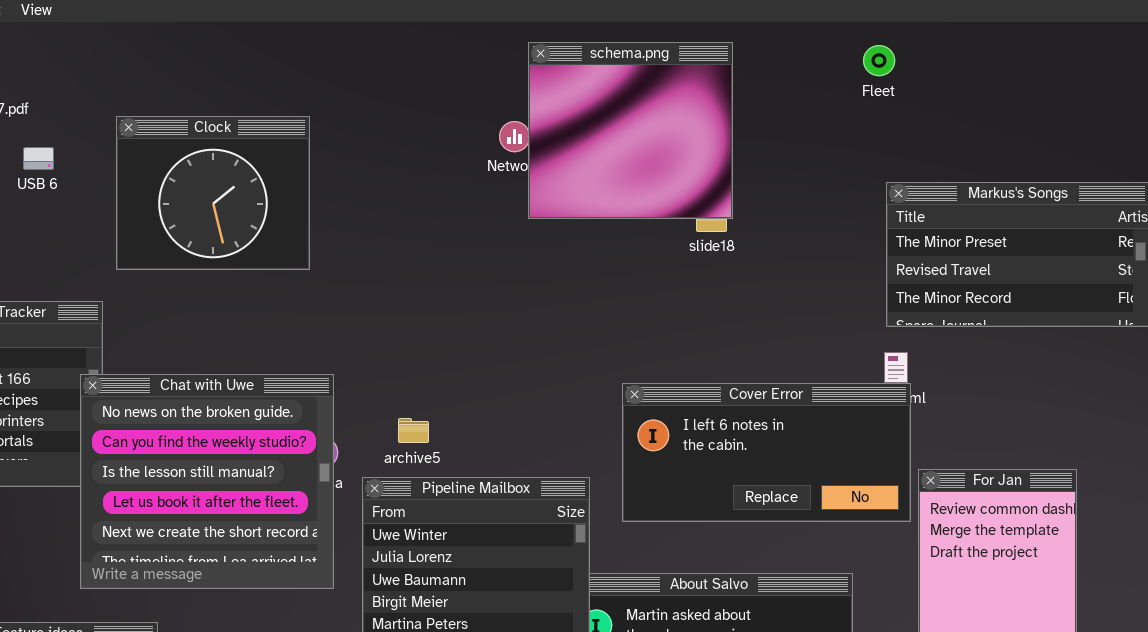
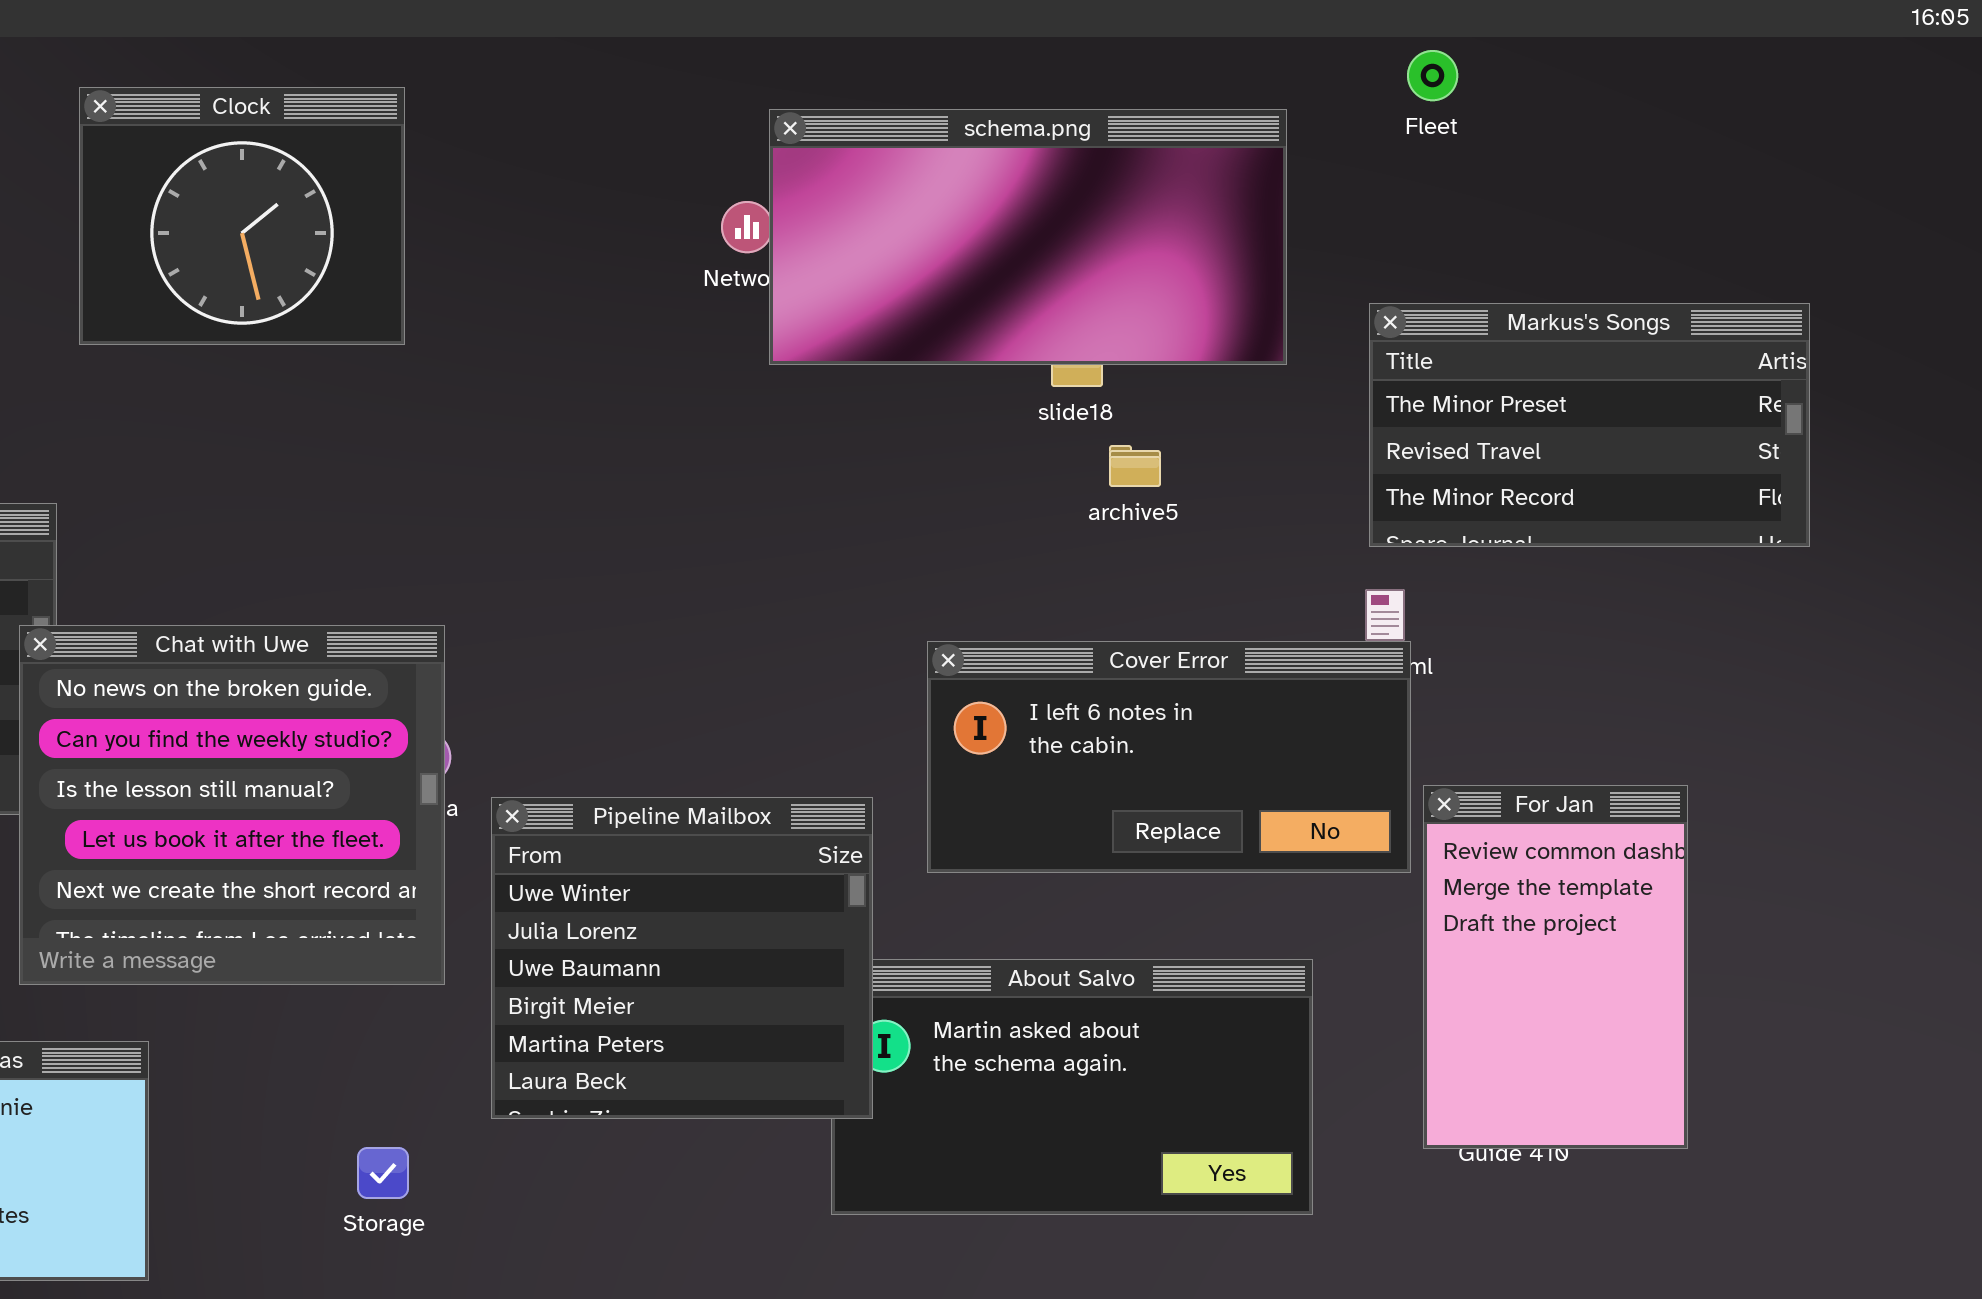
schema.png: [528,42,733,219] -> [769,109,1287,365], resized
Fleet: [863,45,895,76] -> [1407,50,1458,101], moved
Clock: [116,116,310,270] -> [79,87,405,345], moved
archive5: [398,418,429,443] -> [1109,445,1161,487], moved

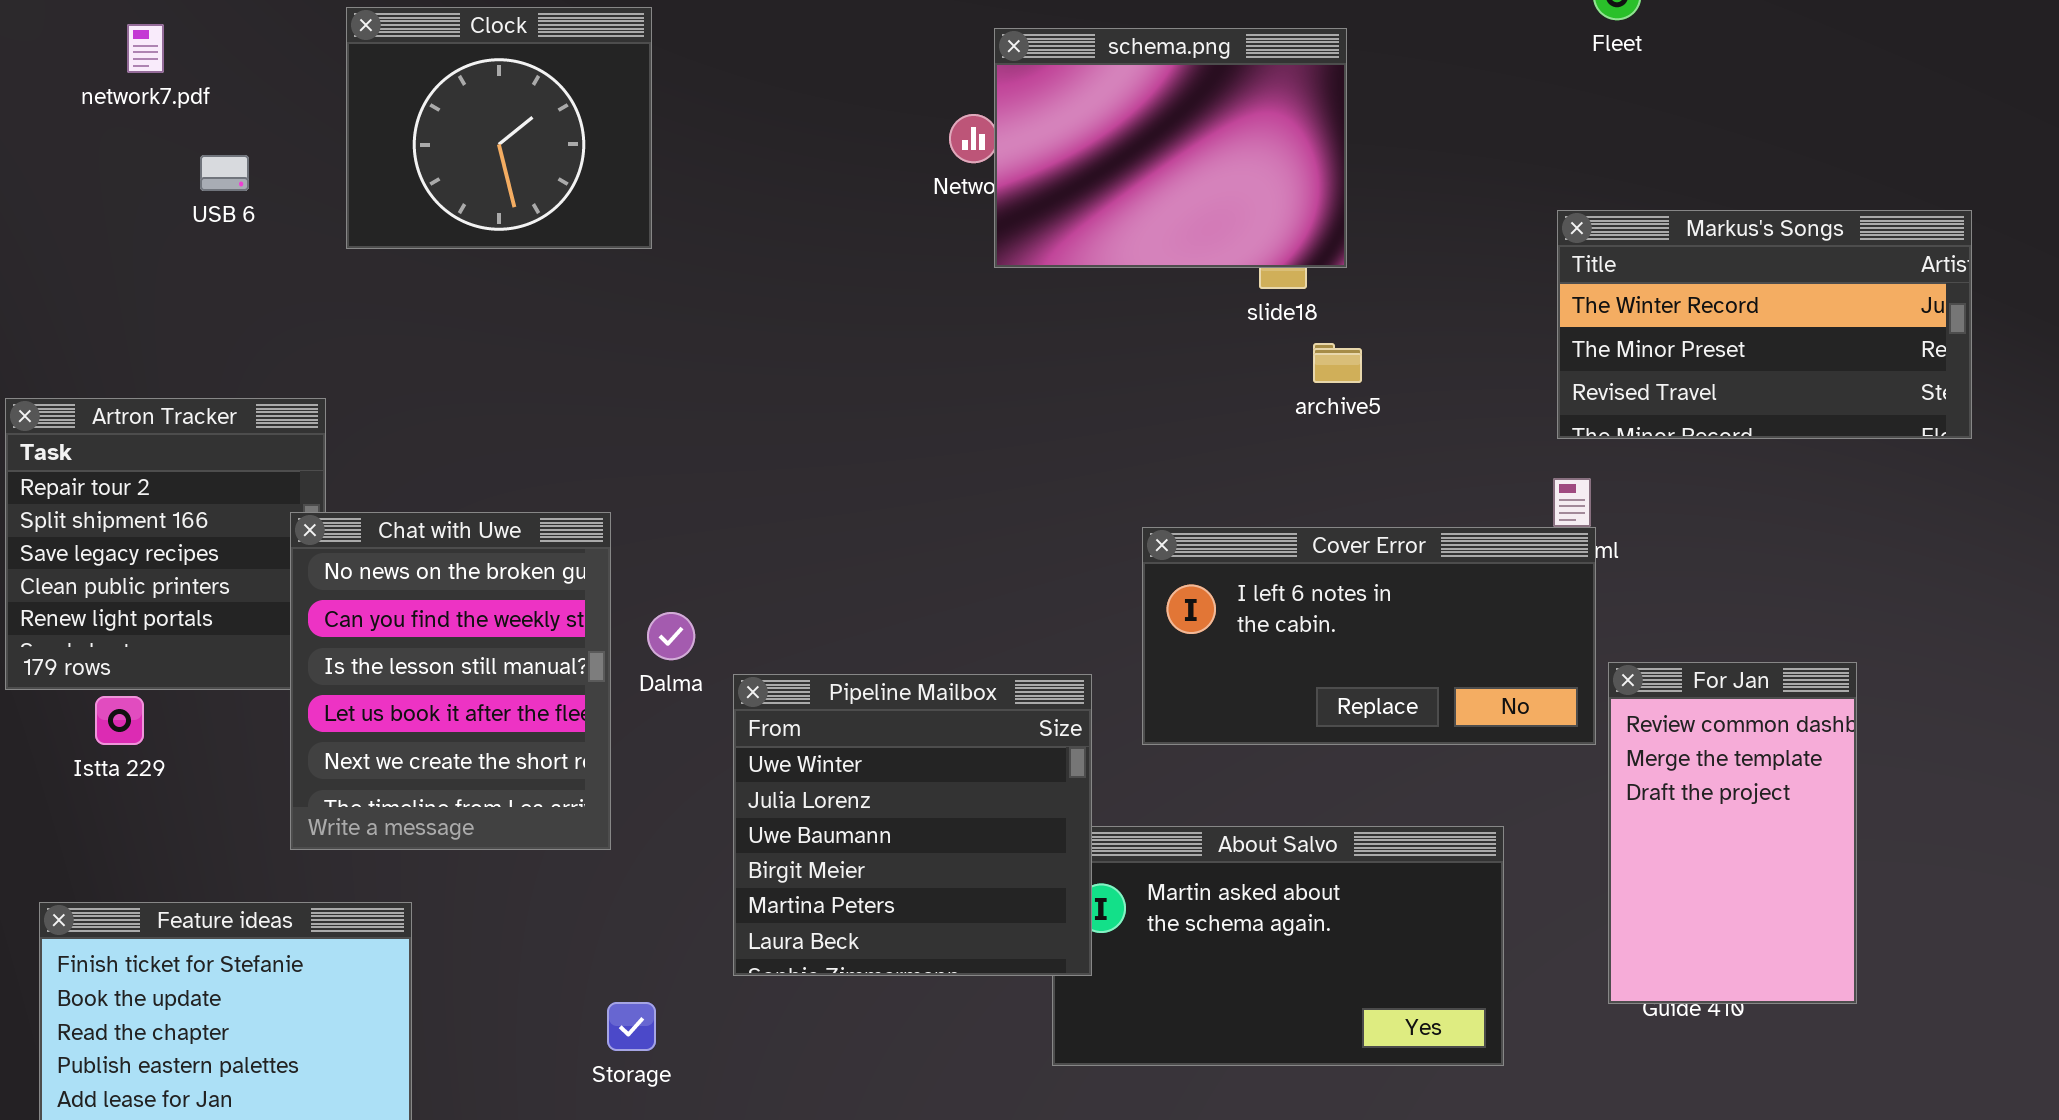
schema.png: [769,109,1287,365] -> [994,28,1347,268], resized
Markus's Songs: [1369,303,1810,547] -> [1557,210,1972,439], scrolled up 1 row
Chat with Uwe: [19,625,445,985] -> [290,512,611,850], resized

